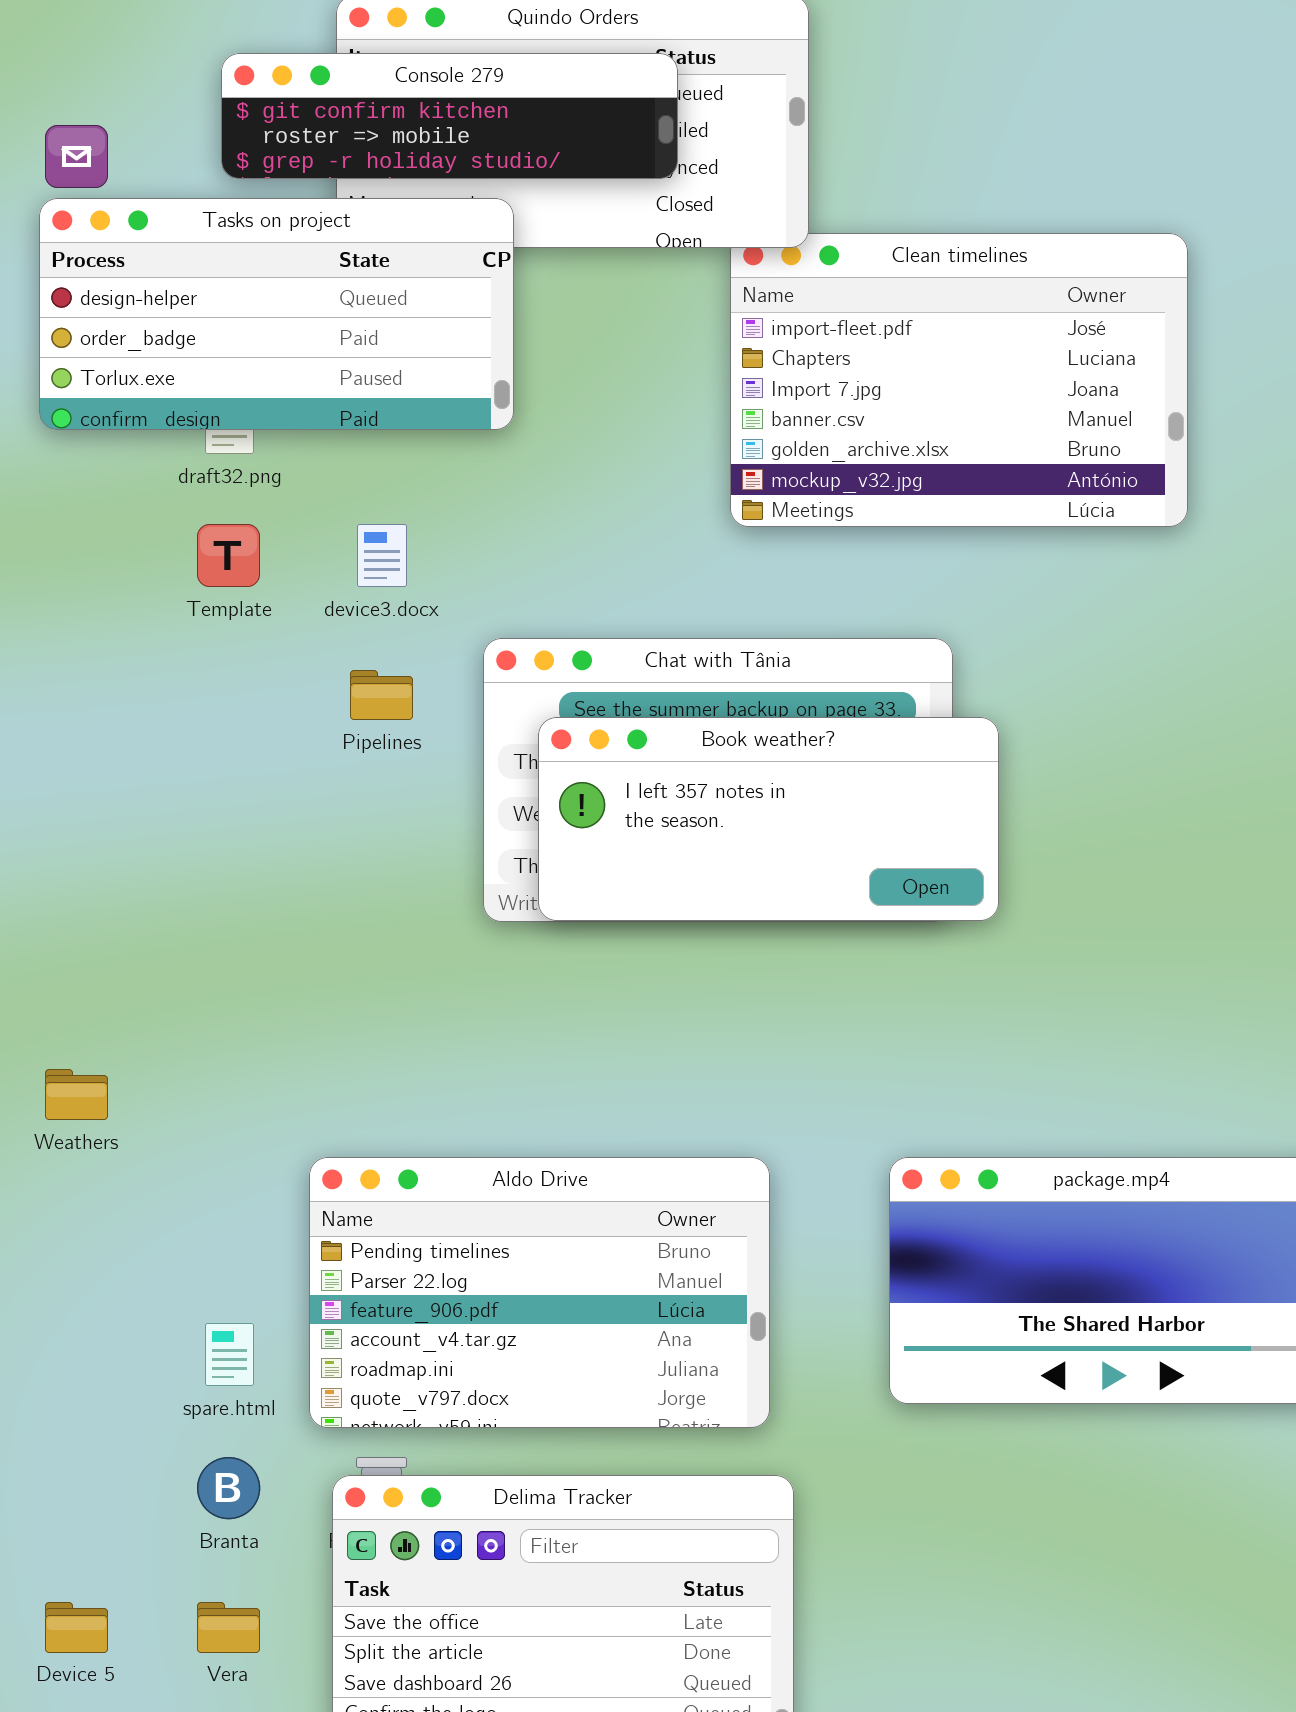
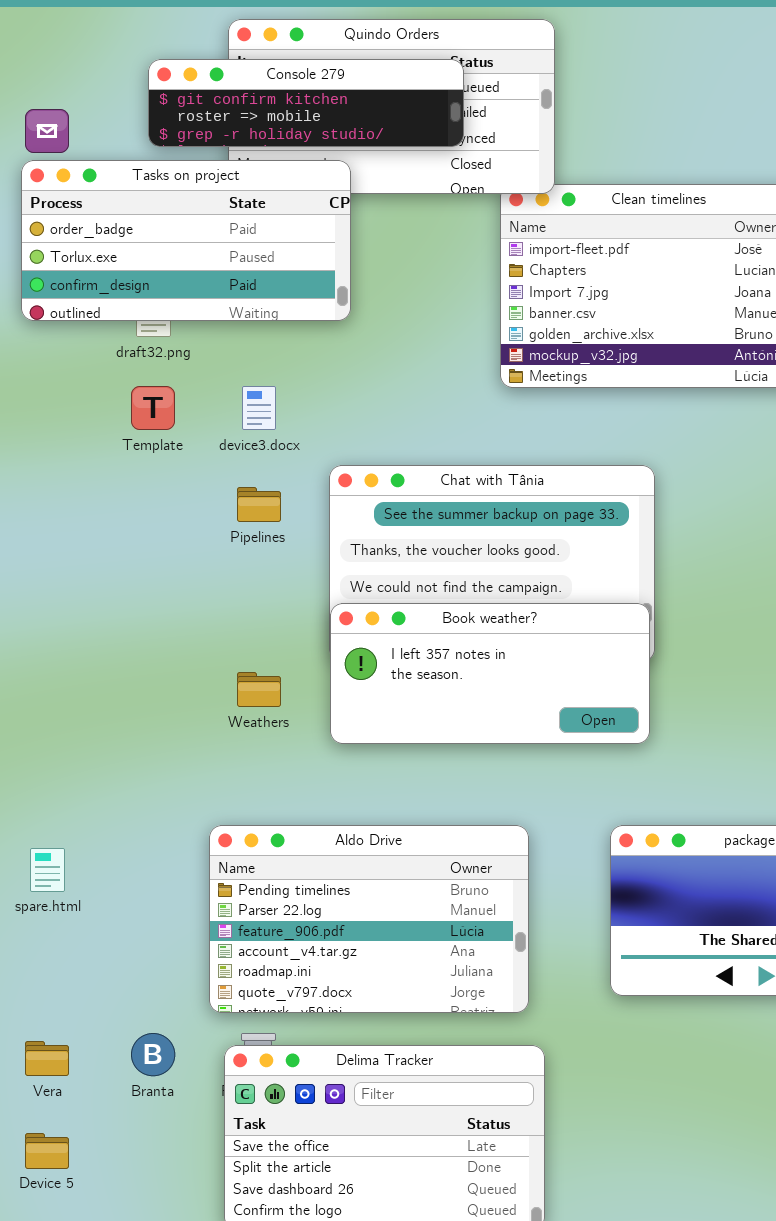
Tasks on project: [39,198,514,430] -> [21,160,351,321], scrolled down 1 row
Book weather?: [538,717,999,921] -> [330,603,650,744], moved
Weathers: [45,1069,108,1120] -> [237,672,281,707], moved
spare.html: [205,1323,254,1386] -> [30,848,65,892], moved
Vera: [197,1602,260,1653] -> [25,1041,69,1076], moved

